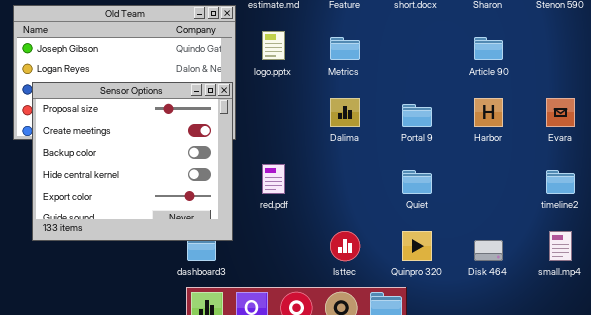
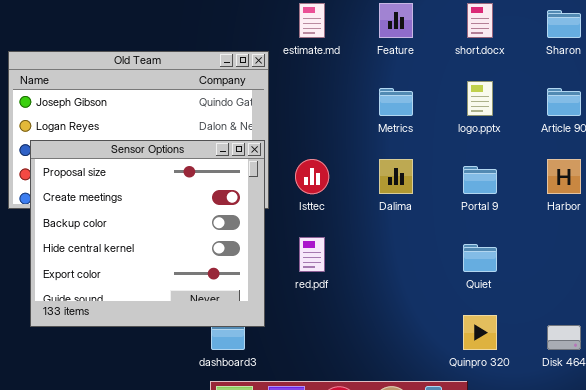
logo.pptx: [262,31,285,60] -> [467,81,493,116], moved
Isttec: [330,231,360,261] -> [295,159,329,194], moved

